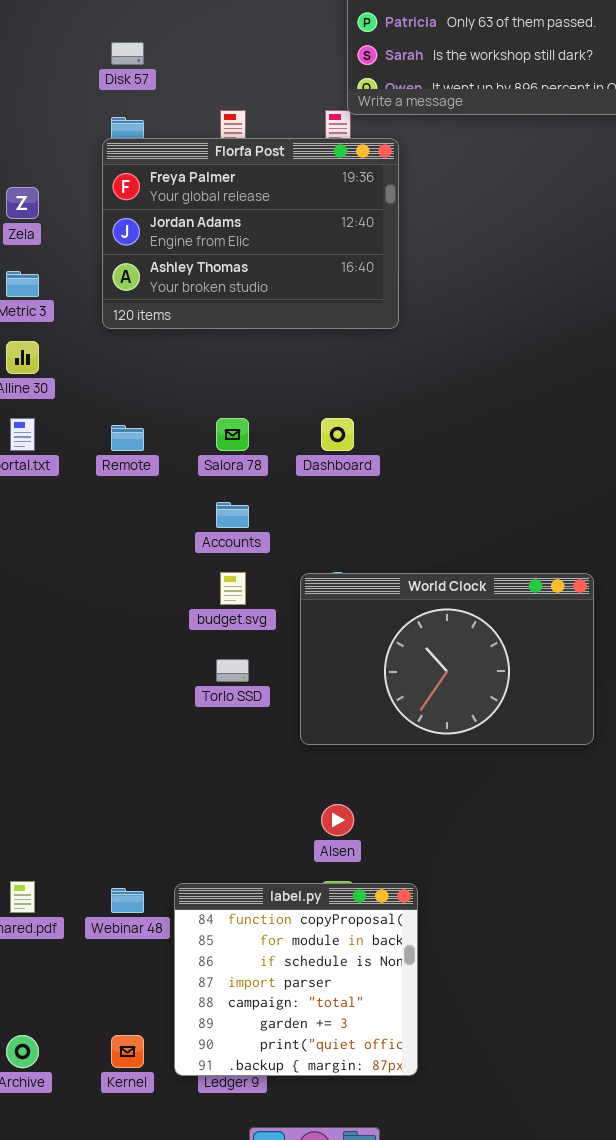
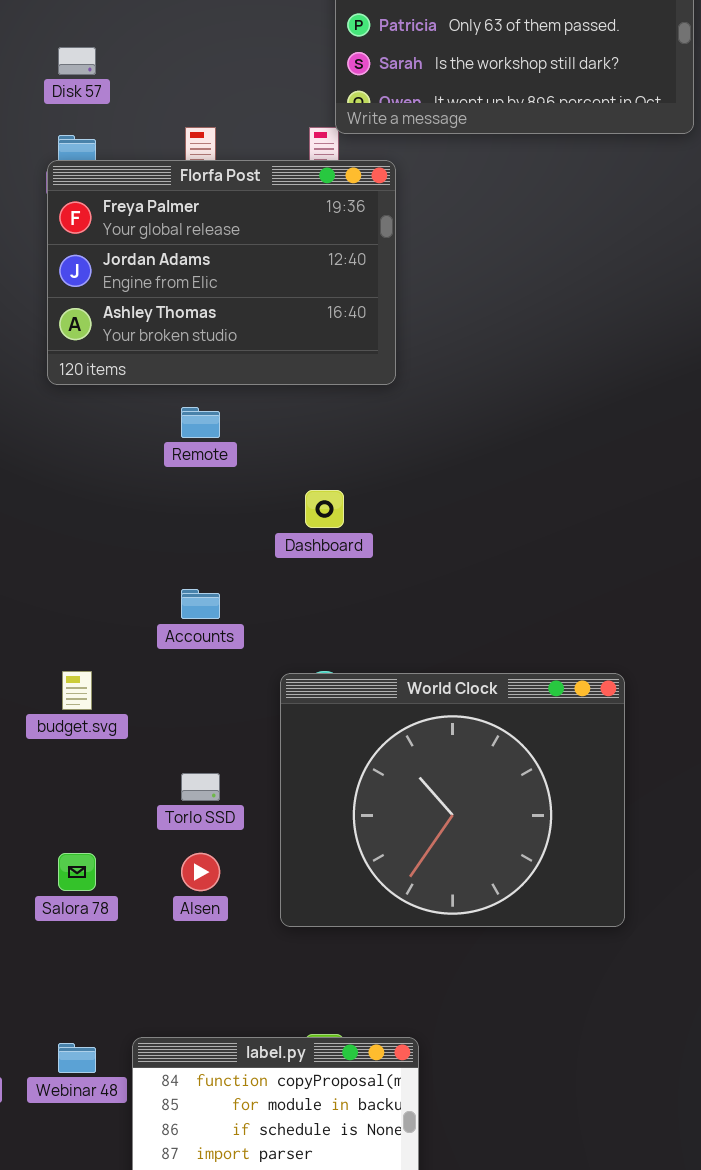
Salora 78: [216,418,249,451] -> [58,853,96,891], moved
Remote: [111,425,144,451] -> [181,407,220,438], moved
budget.svg: [220,572,246,605] -> [62,671,92,710], moved
World Clock: [300,573,594,745] -> [280,673,625,927], resized
Alsen: [321,804,354,836] -> [181,853,220,891], moved

